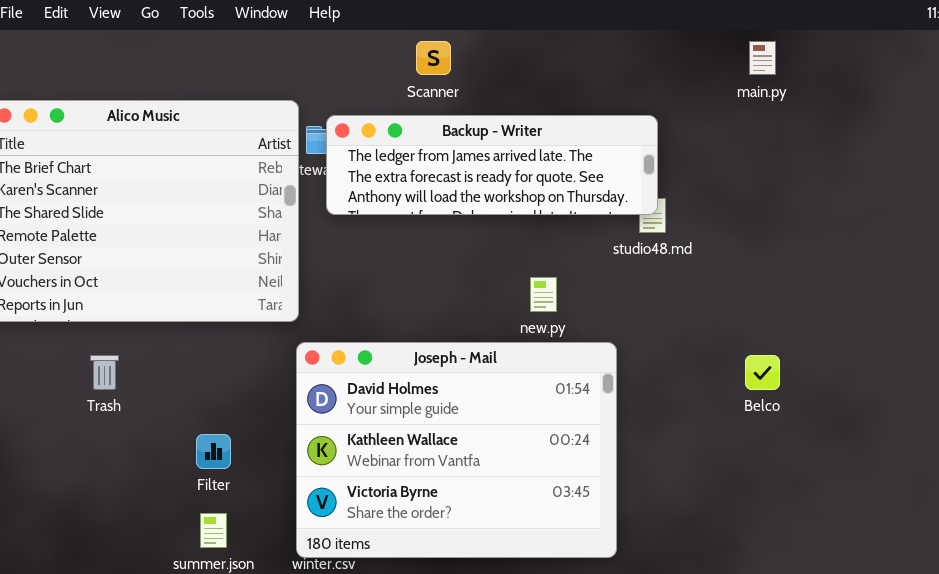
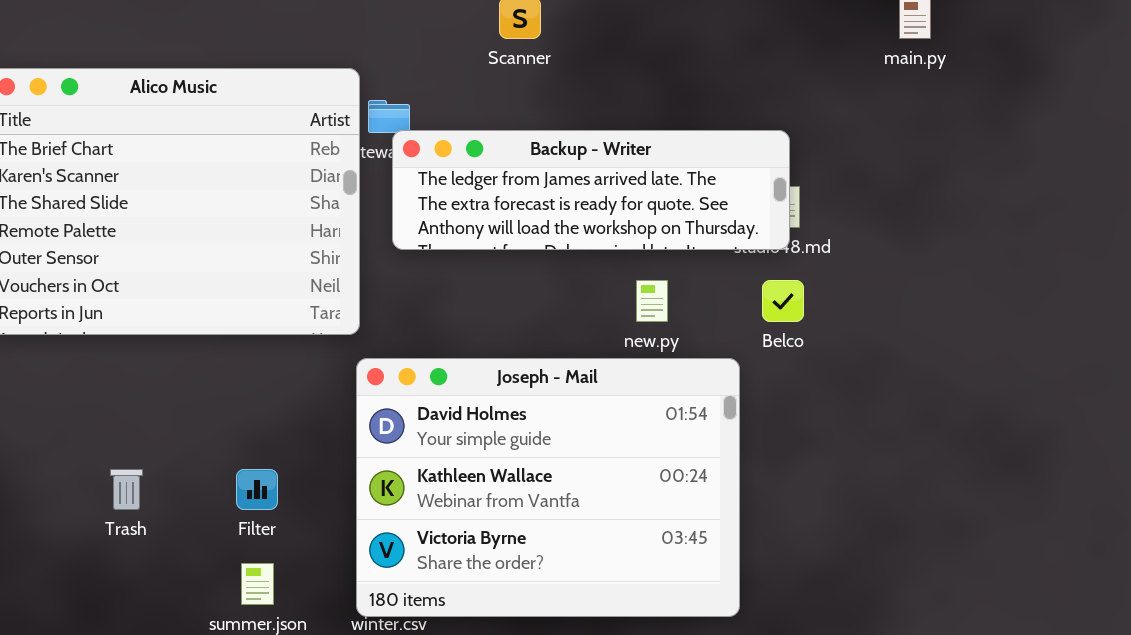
Backup - Writer: [326,115,658,215] -> [392,130,790,250], moved
Trash: [90,355,119,390] -> [110,469,143,510], moved
Belco: [745,355,780,390] -> [762,280,804,322], moved

